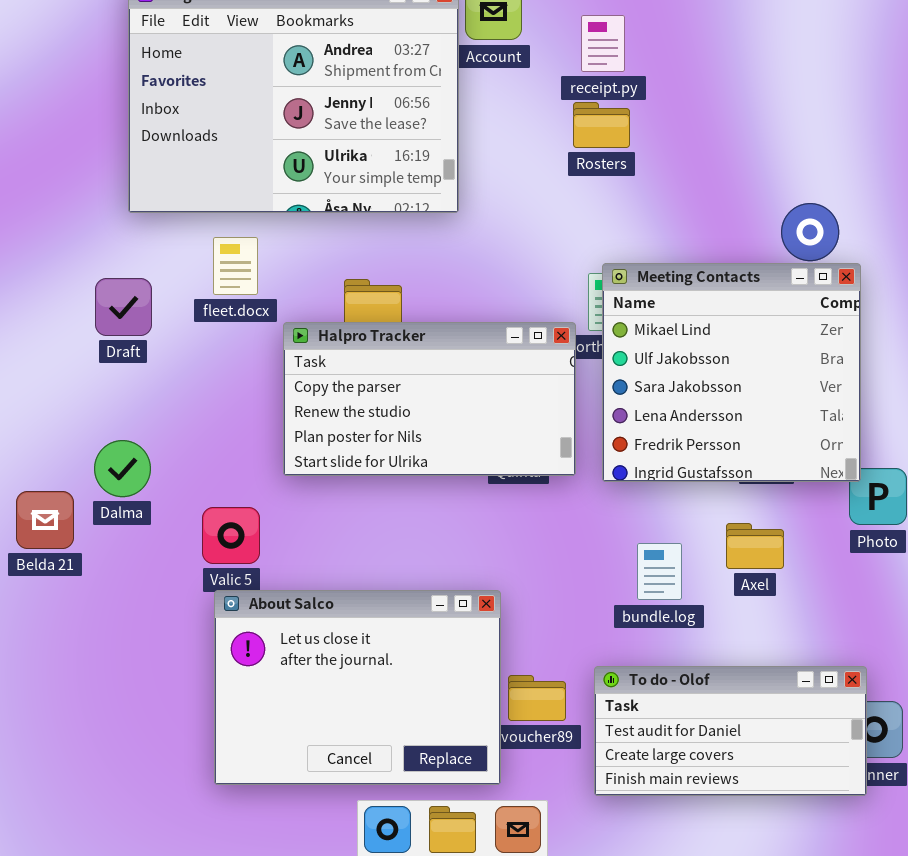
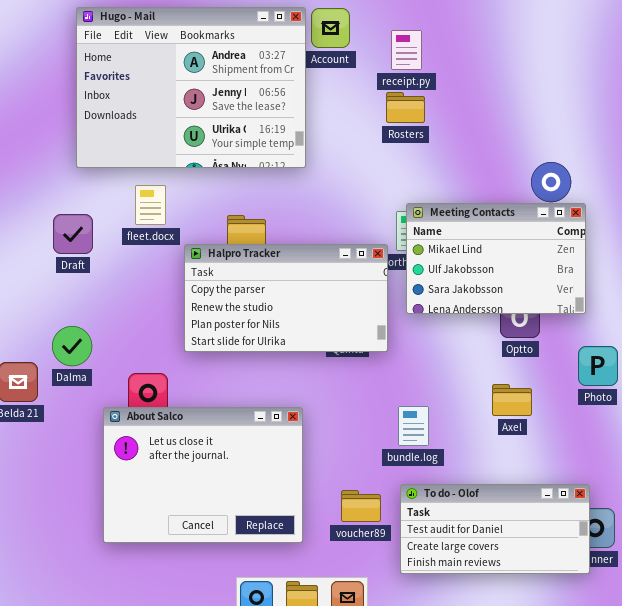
Meeting Contacts: [602,263,861,482] -> [406,203,586,314], resized
bundle.log: [637,543,682,600] -> [398,406,429,446], moved
About Salco: [214,590,501,785] -> [103,407,303,543], moved

